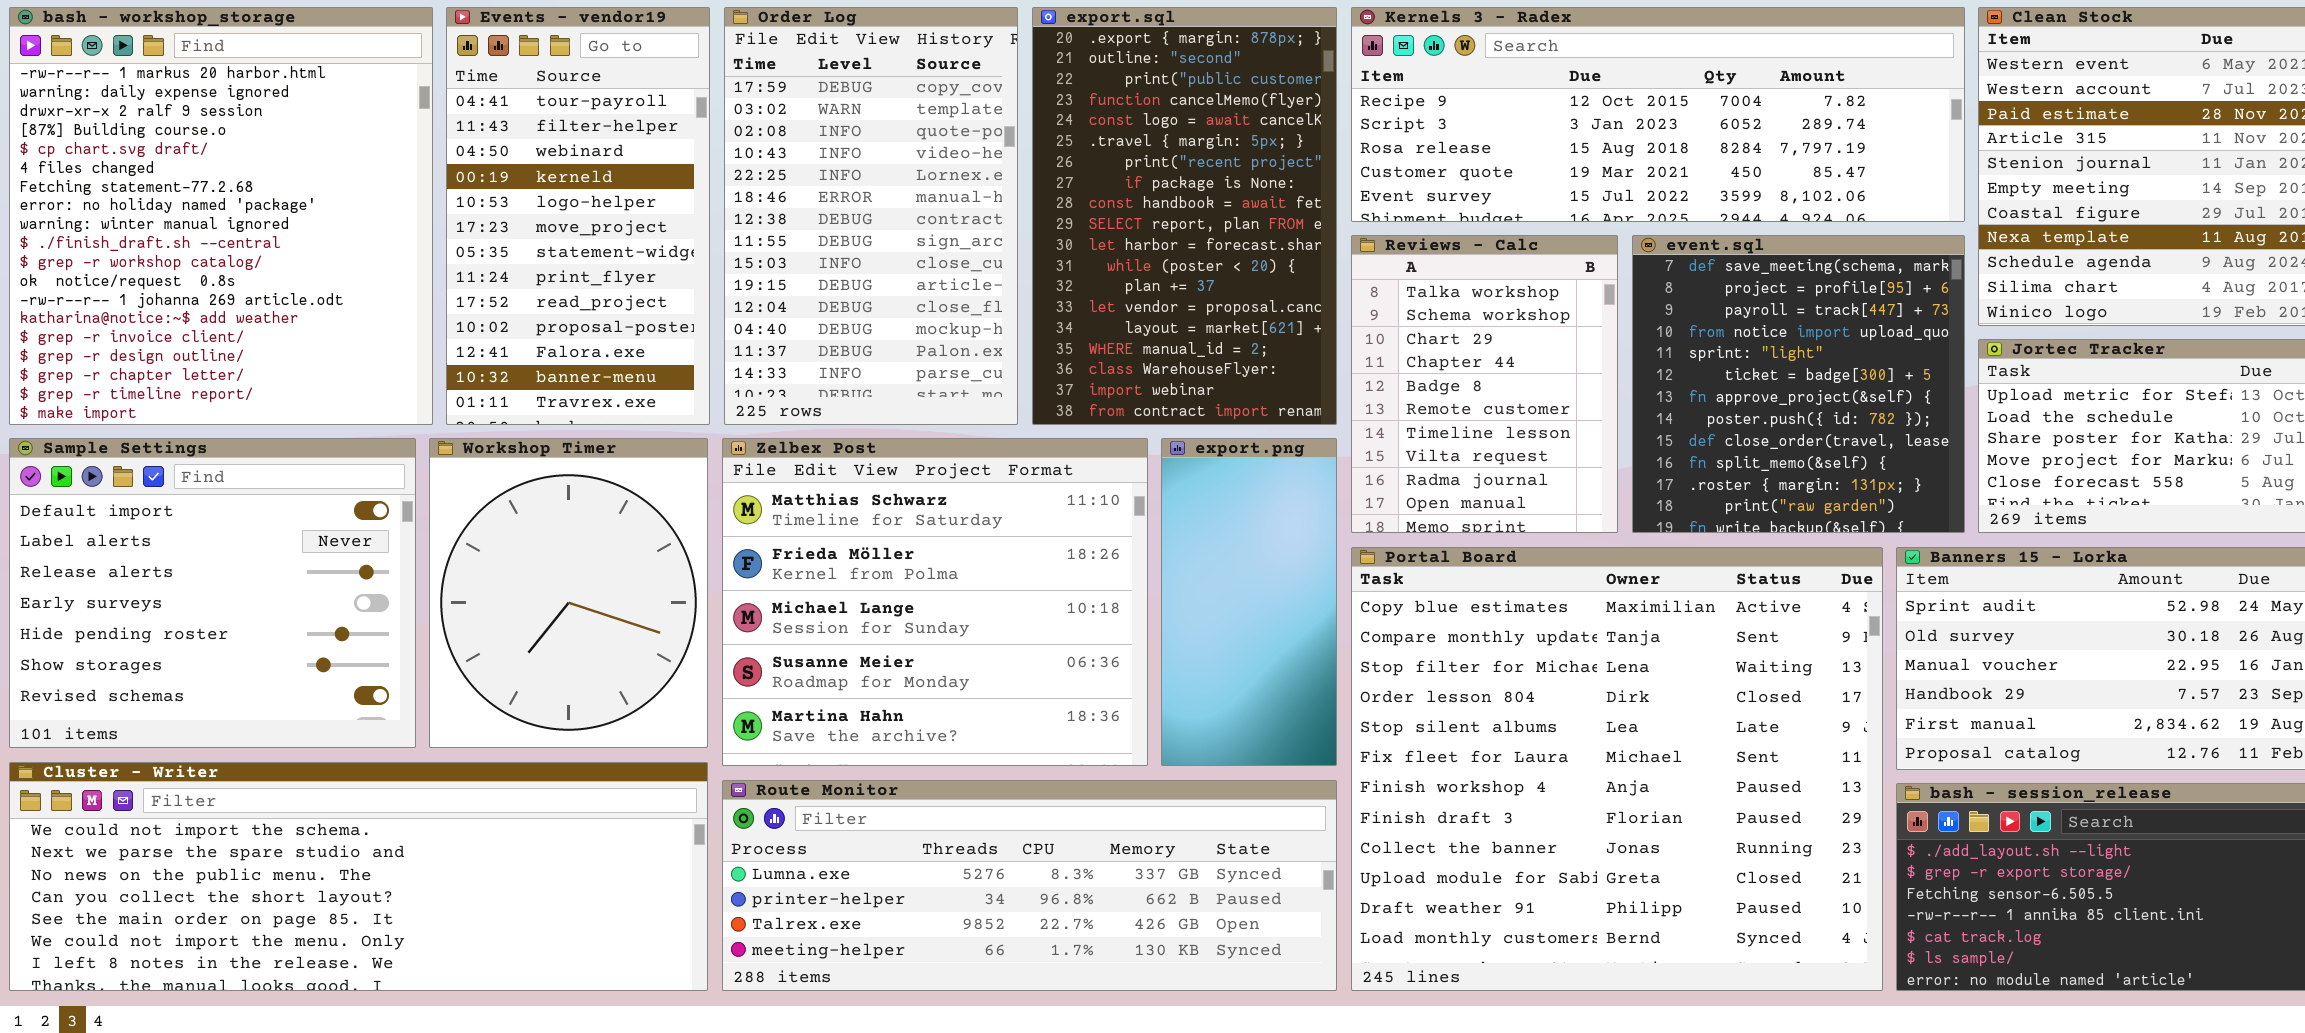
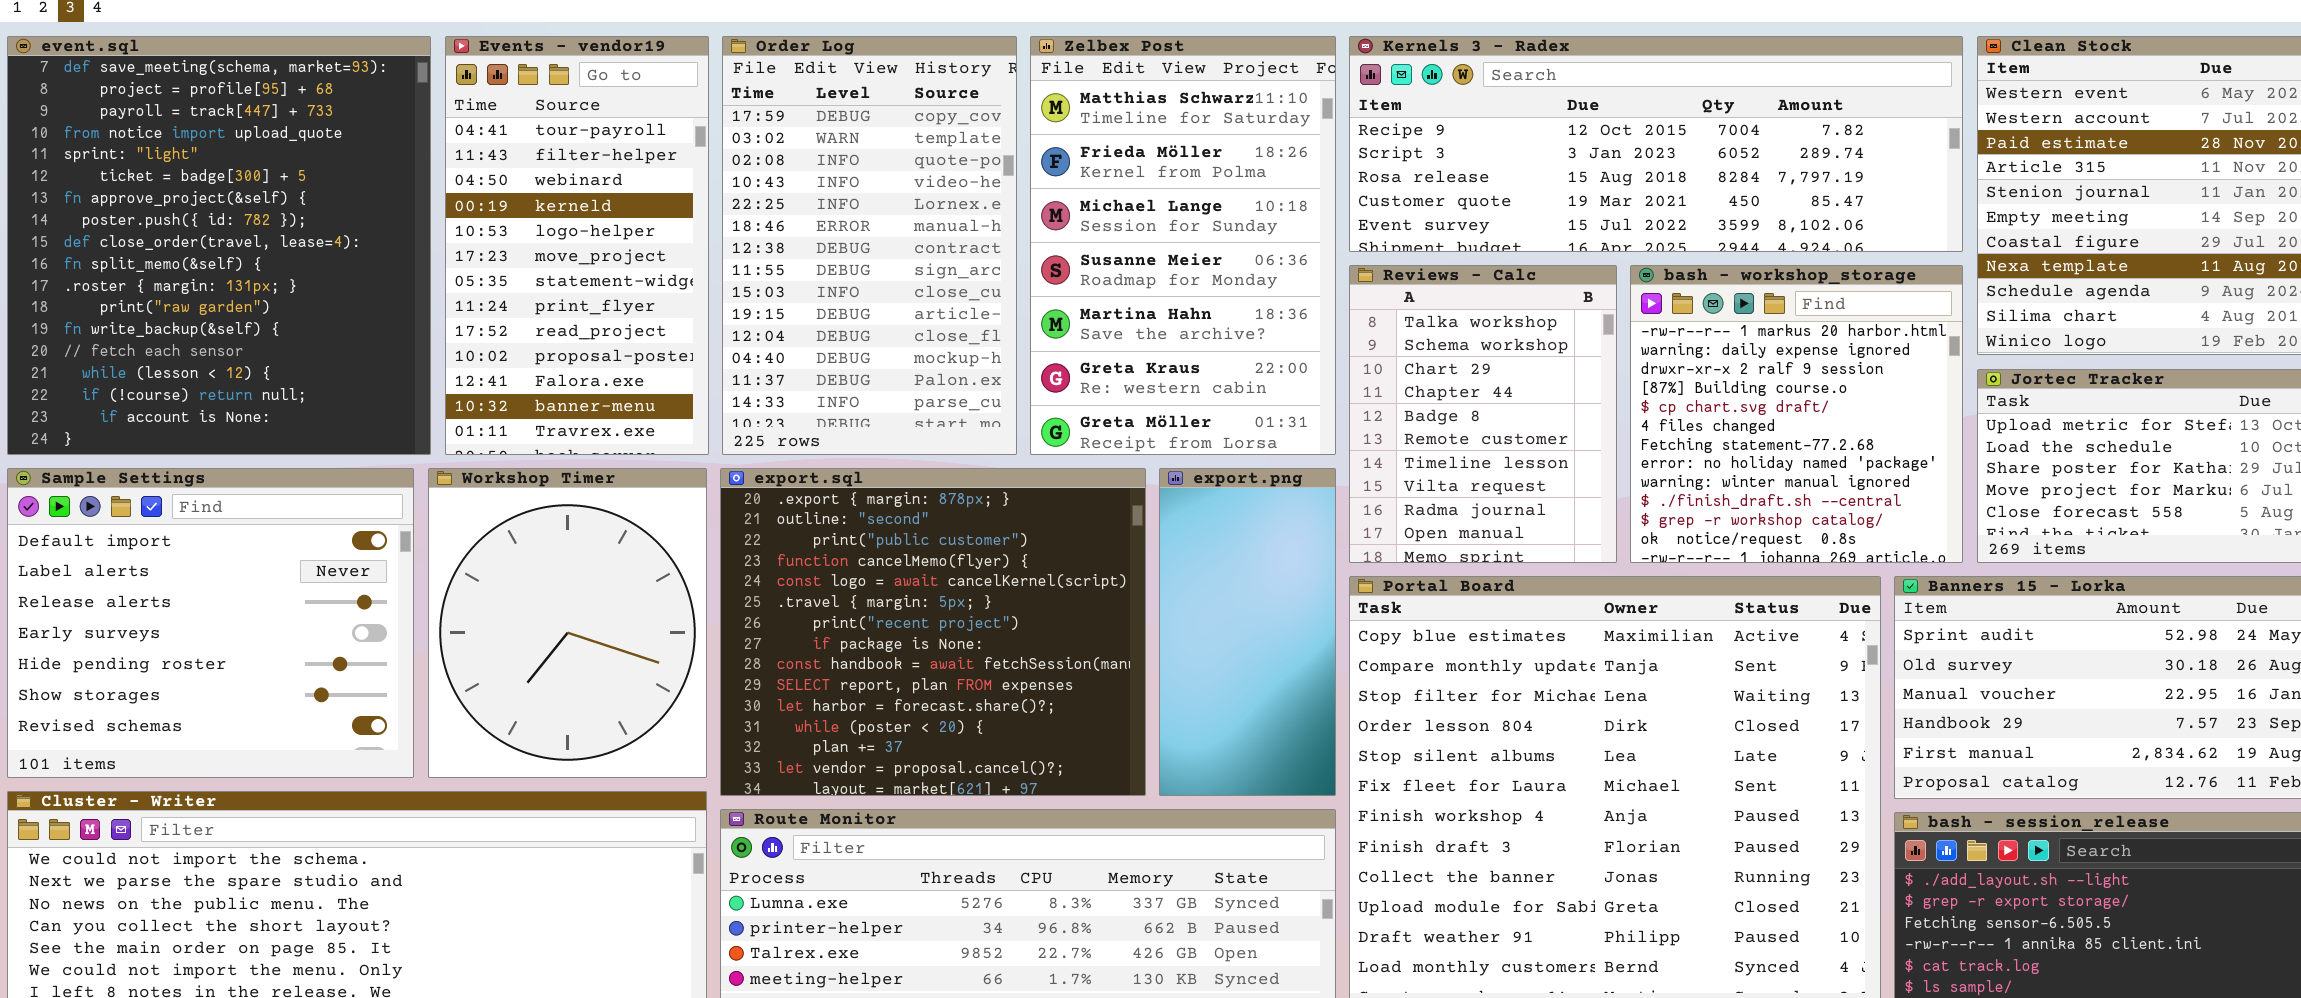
bash - workshop_storage: [9,7,433,425] -> [1630,265,1963,563], moved, resized
export.sql: [1032,7,1337,425] -> [720,468,1146,796], moved, resized
event.sql: [1632,235,1965,533] -> [7,36,431,455], moved, resized
Zelbex Post: [722,438,1148,766] -> [1030,36,1336,455], moved, resized

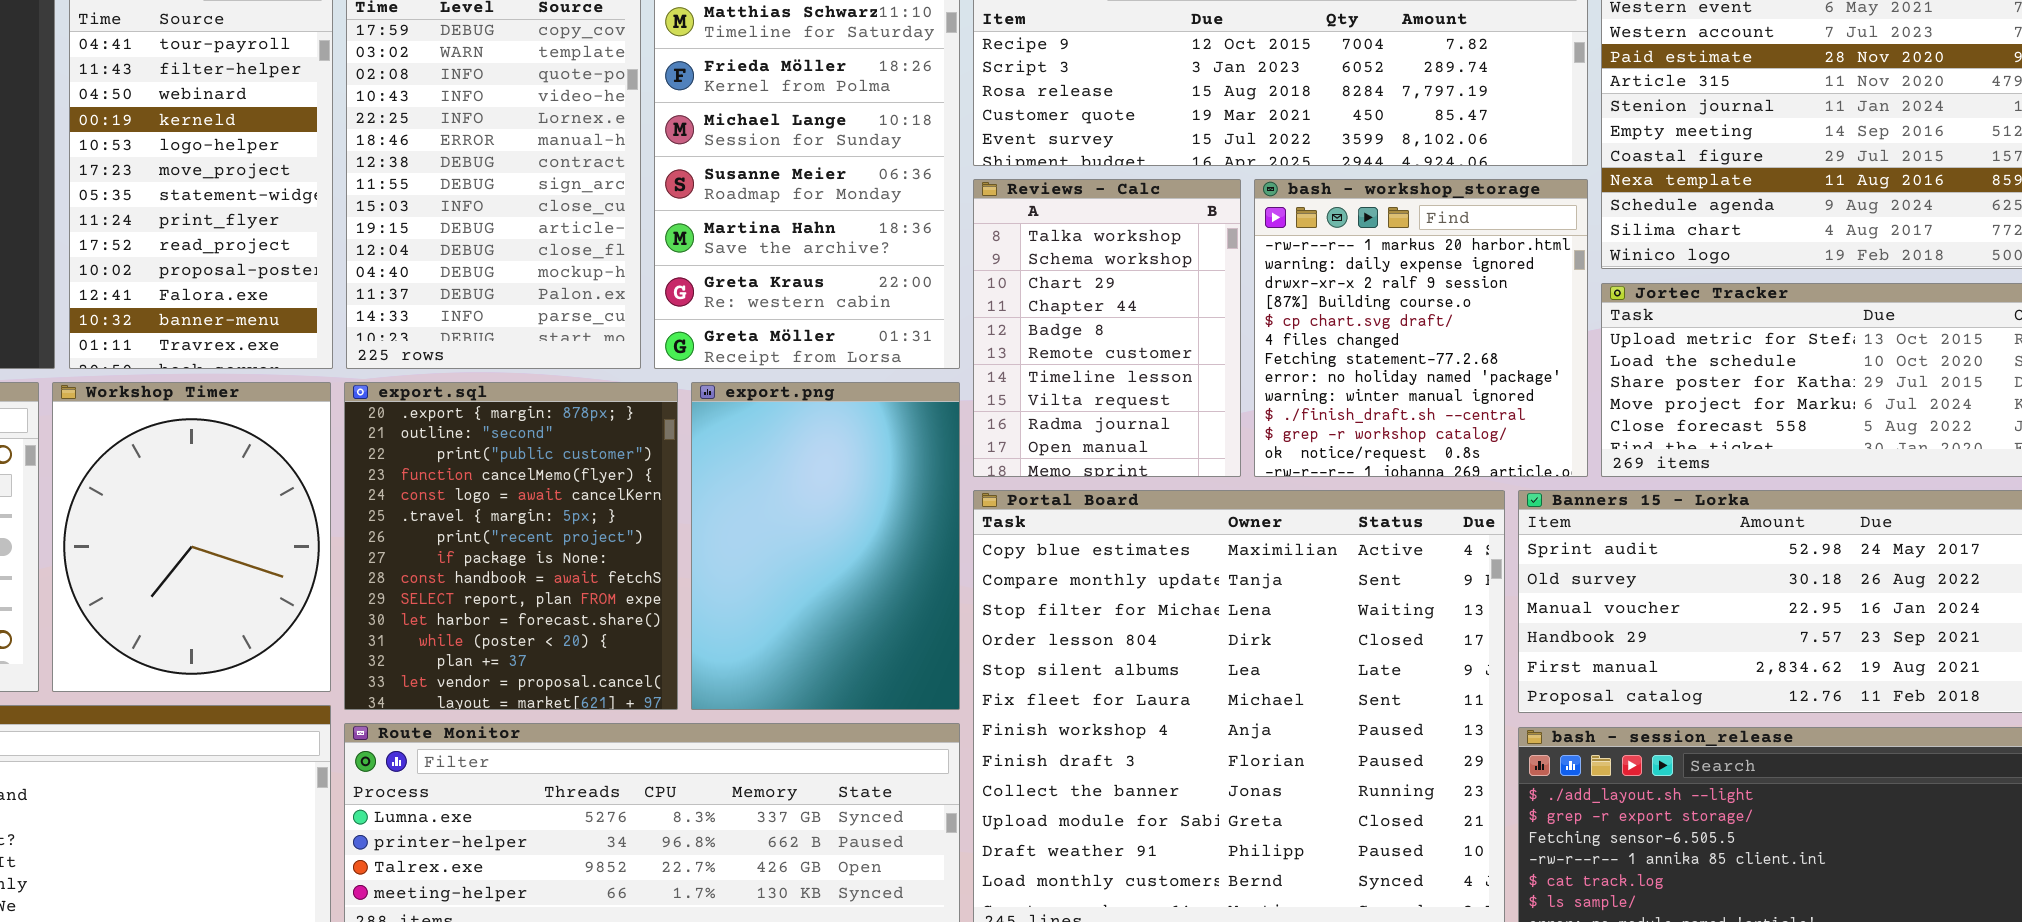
export.sql: [720,468,1146,796] -> [344,382,678,710], resized
export.png: [1159,468,1336,796] -> [691,382,960,710], resized

